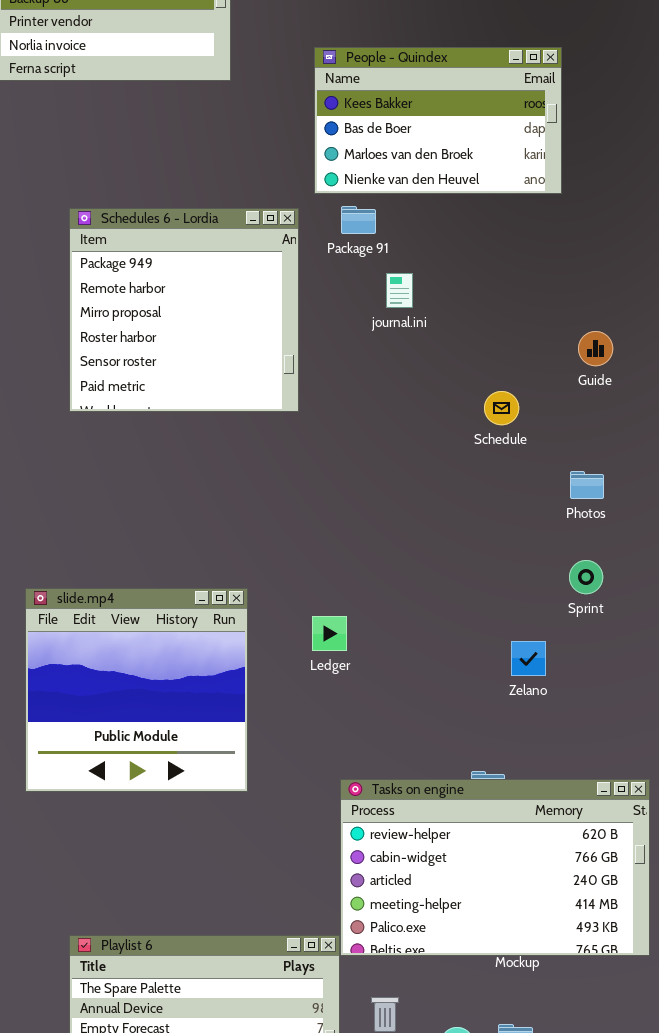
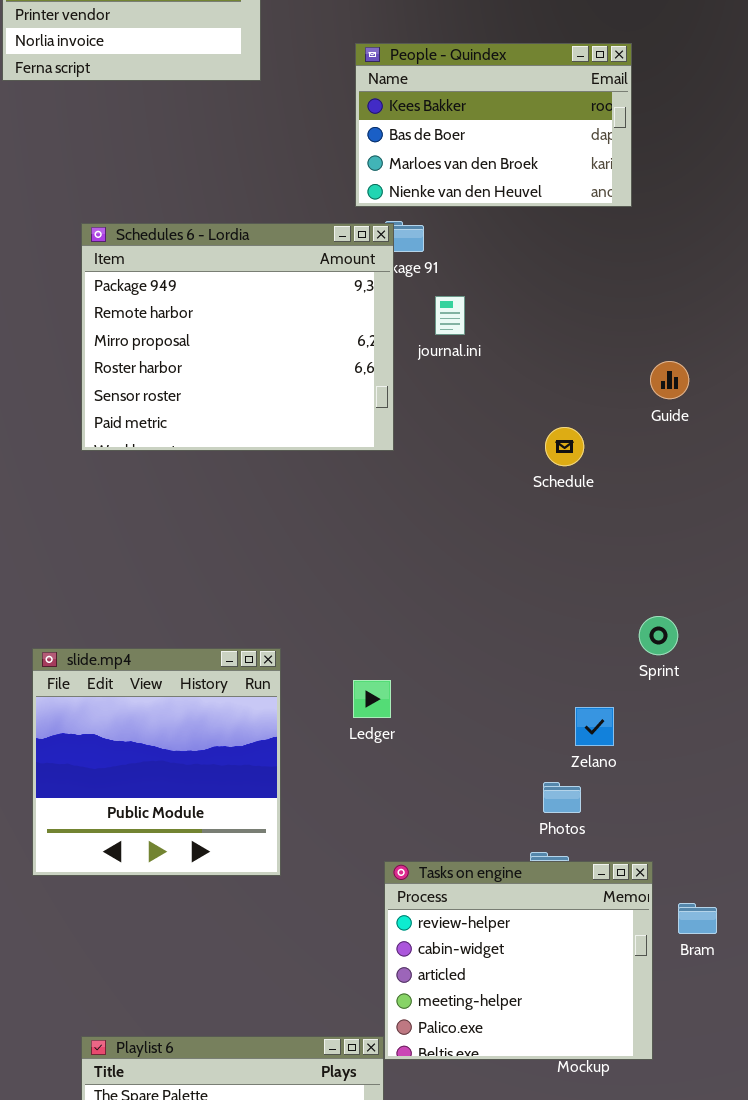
Schedules 6 - Lordia: [69,208,299,412] -> [81,223,394,451], resized
Photos: [570,471,604,499] -> [543,782,581,813], moved
Tasks on engine: [340,779,650,956] -> [384,861,653,1060], resized

